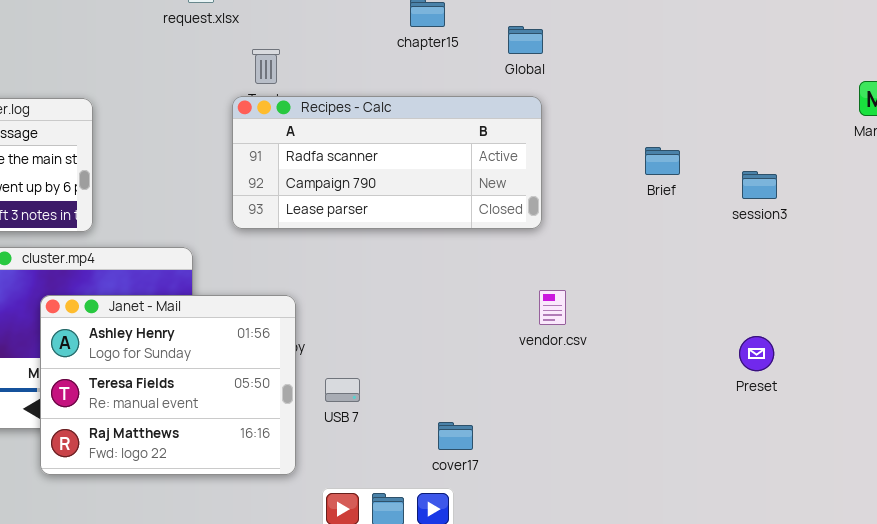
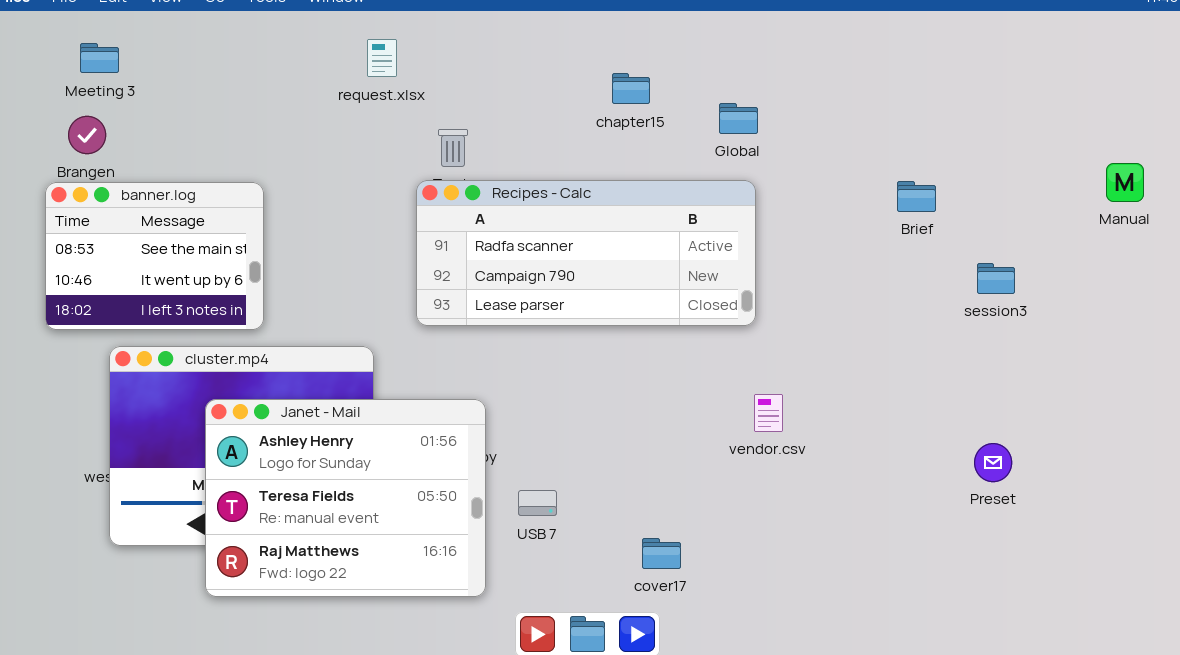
Brief: [645,147,680,175] -> [897,181,936,212], moved

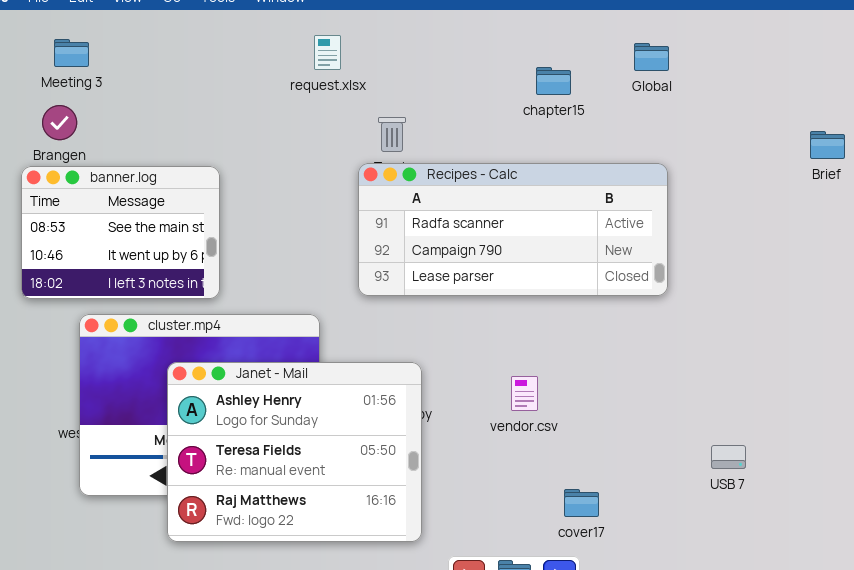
Global: [719,103,758,134] -> [634,43,669,71], moved
Brief: [897,181,936,212] -> [810,131,845,159], moved
vendor.csv: [754,394,783,432] -> [511,376,538,411], moved
USB 7: [518,490,557,516] -> [711,445,746,469], moved

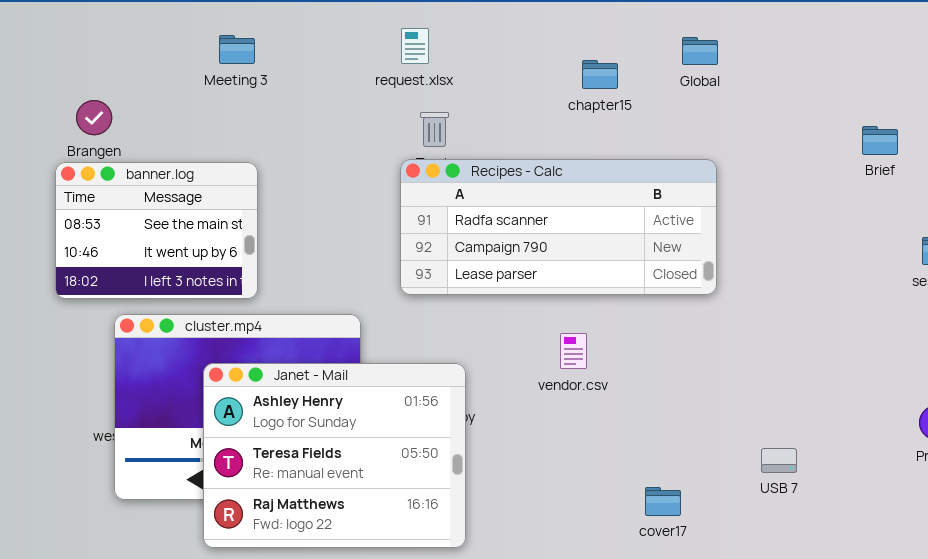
request.xlsx: [314,35,341,70] -> [401,28,429,64], moved
Meeting 3: [54,39,89,67] -> [219,35,255,64], moved
vendor.csv: [511,376,538,411] -> [560,333,587,369], moved
cover17: [564,489,599,517] -> [645,487,681,516], moved

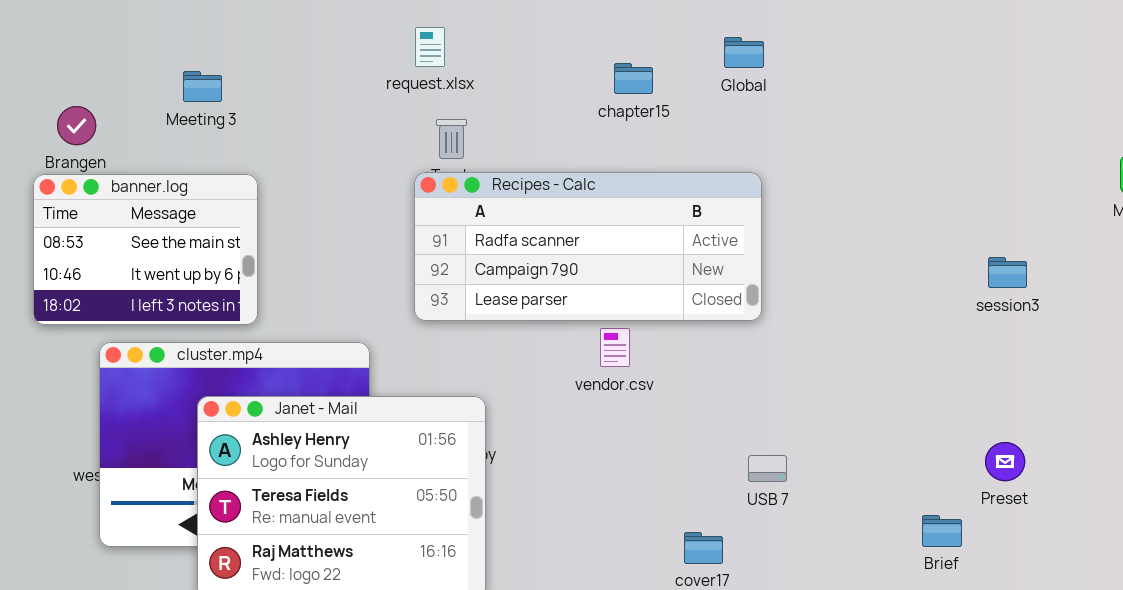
Meeting 3: [219,35,255,64] -> [183,71,222,102], moved
Brief: [862,126,898,155] -> [922,515,962,547], moved
vendor.csv: [560,333,587,369] -> [600,328,630,367], moved
USB 7: [761,448,797,473] -> [748,455,787,482], moved

